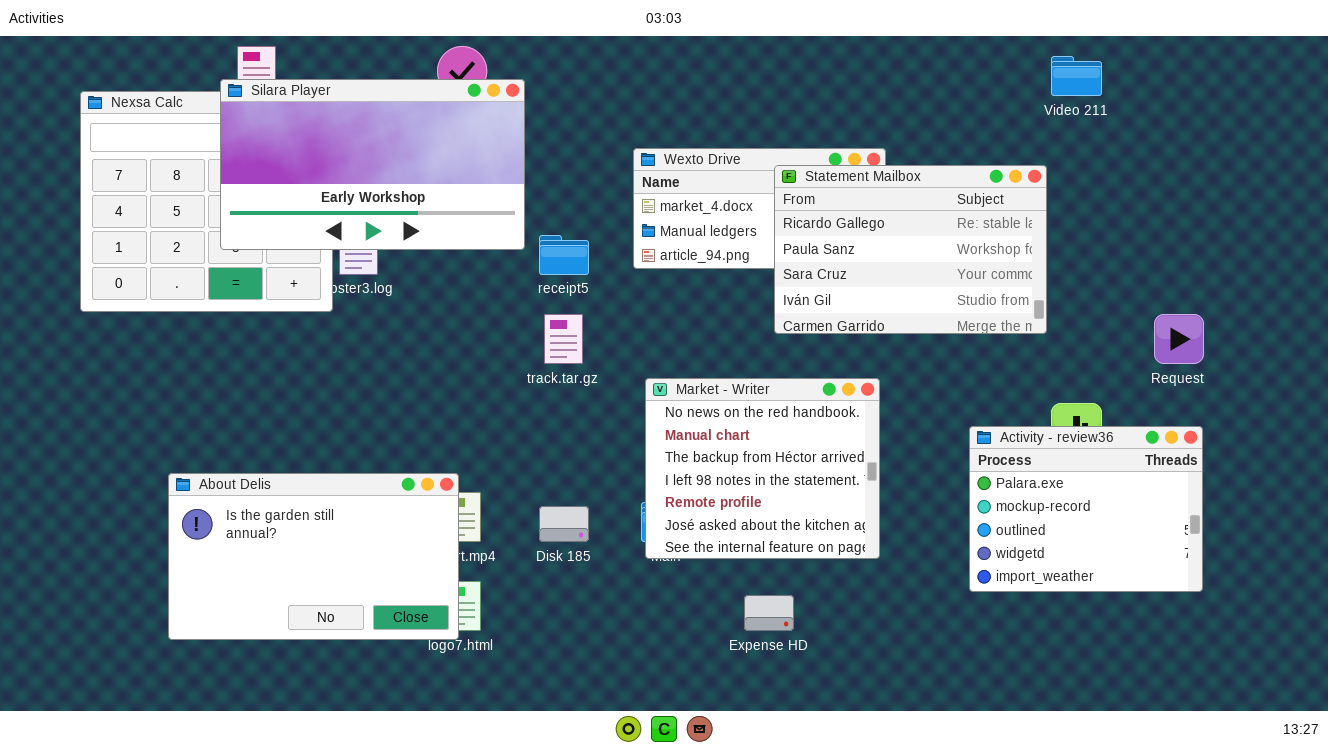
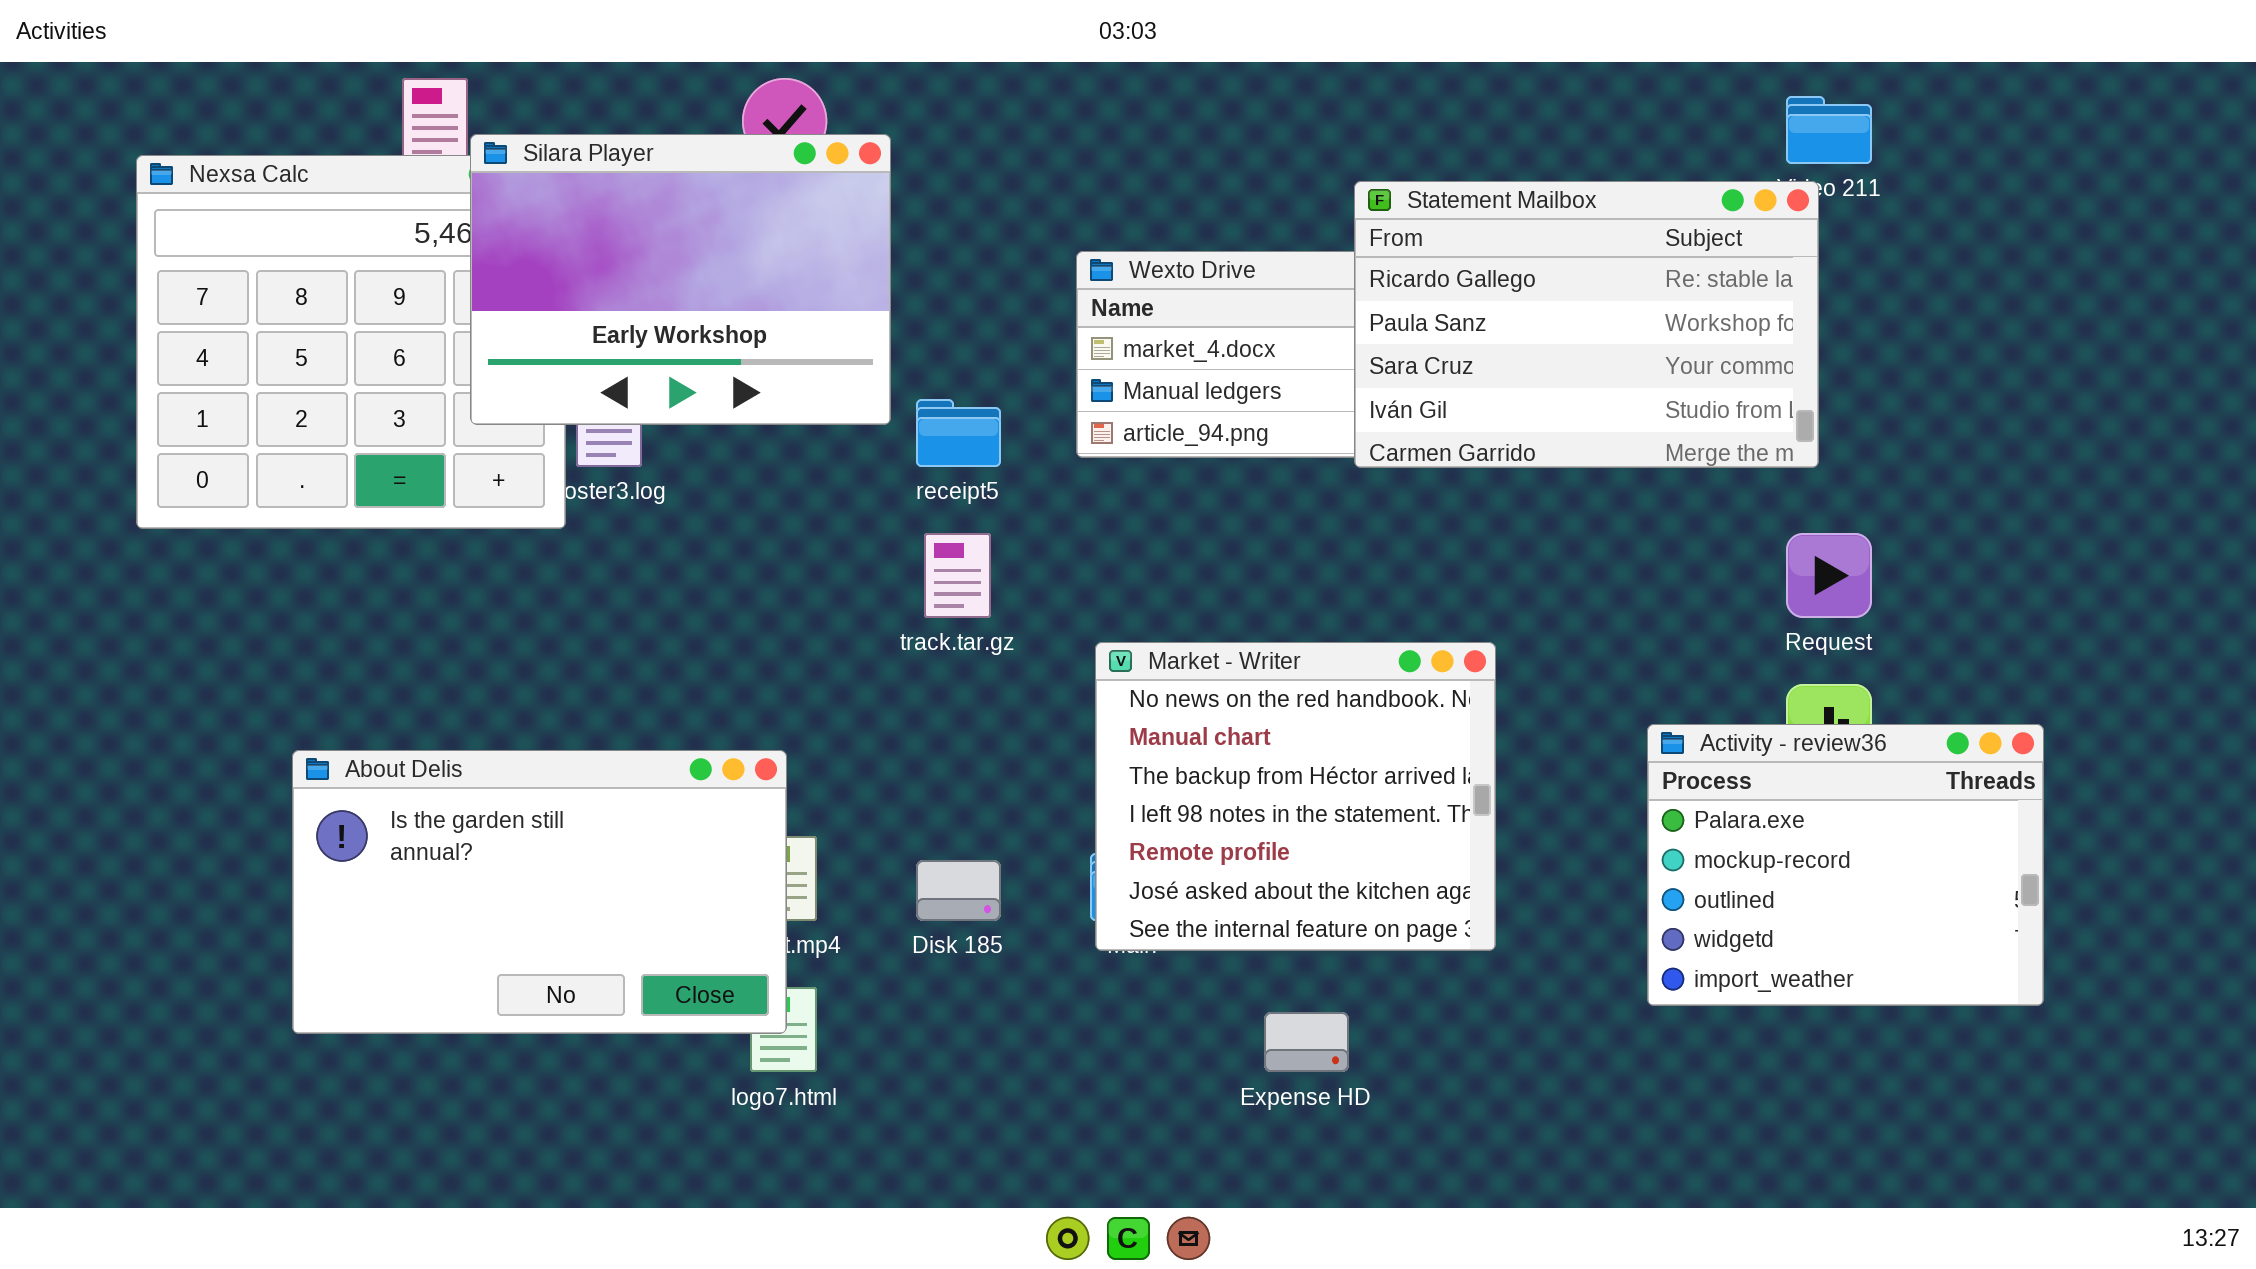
Silara Player: [220,79,525,250] -> [470,134,891,425], resized
Statement Mailbox: [774,165,1047,334] -> [1354,181,1819,468], moved
Request: [1154,314,1204,364] -> [1786,533,1872,618], moved
About Delis: [168,473,459,640] -> [292,750,787,1034], moved

